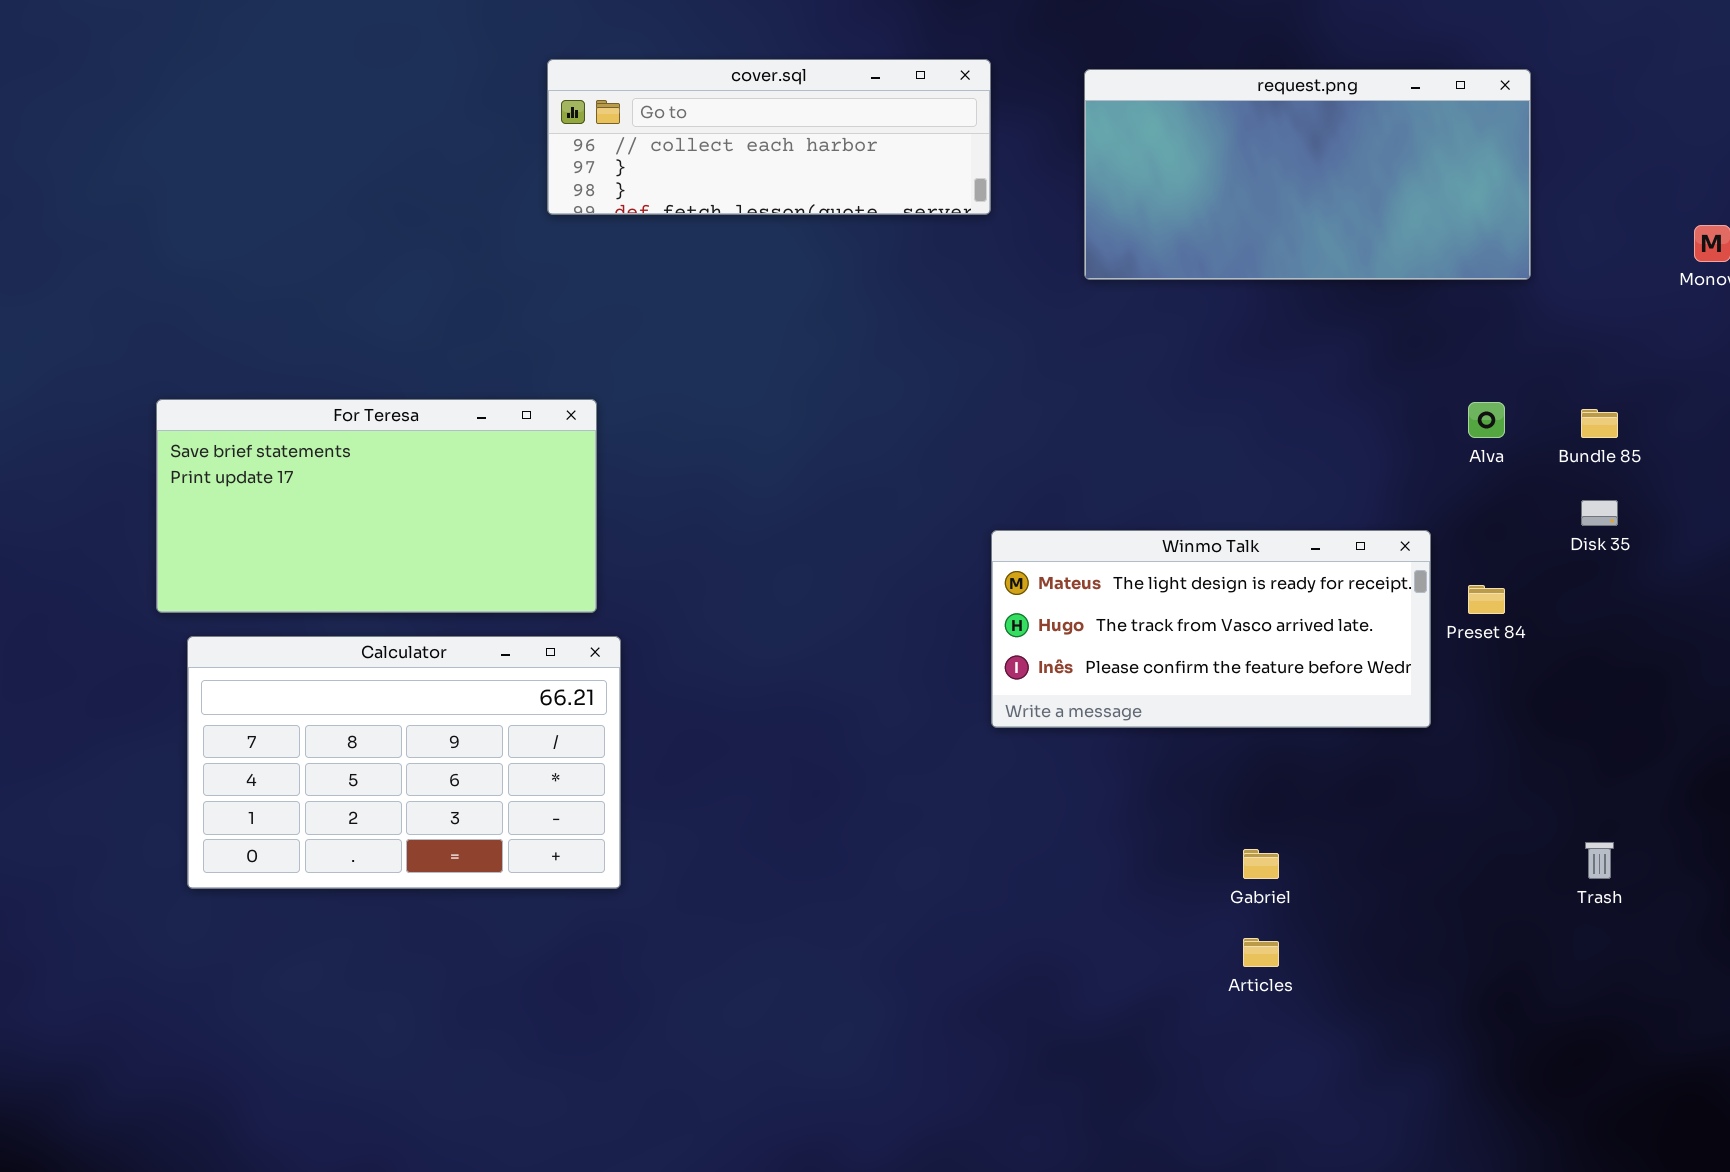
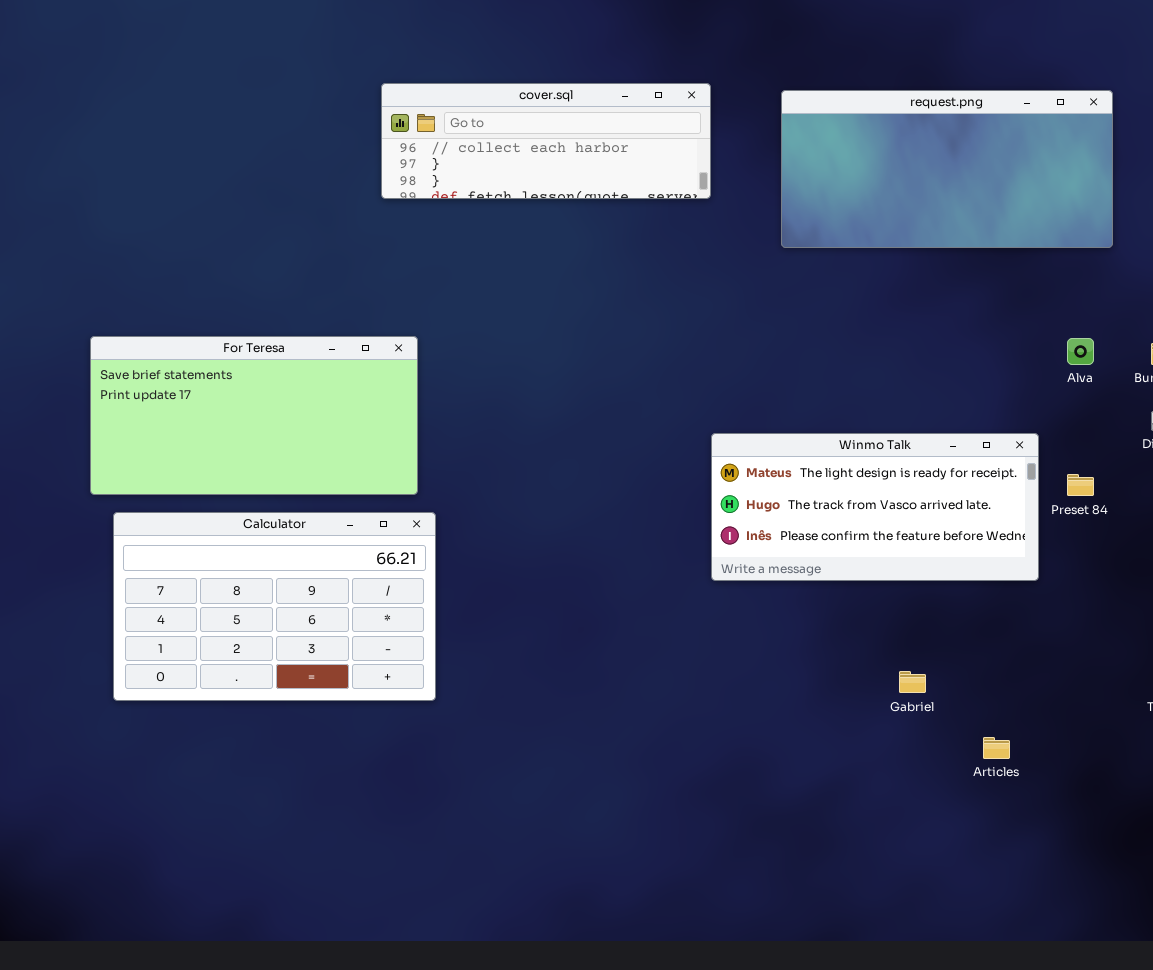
Articles: [1243,938,1279,967] -> [983,737,1010,759], moved

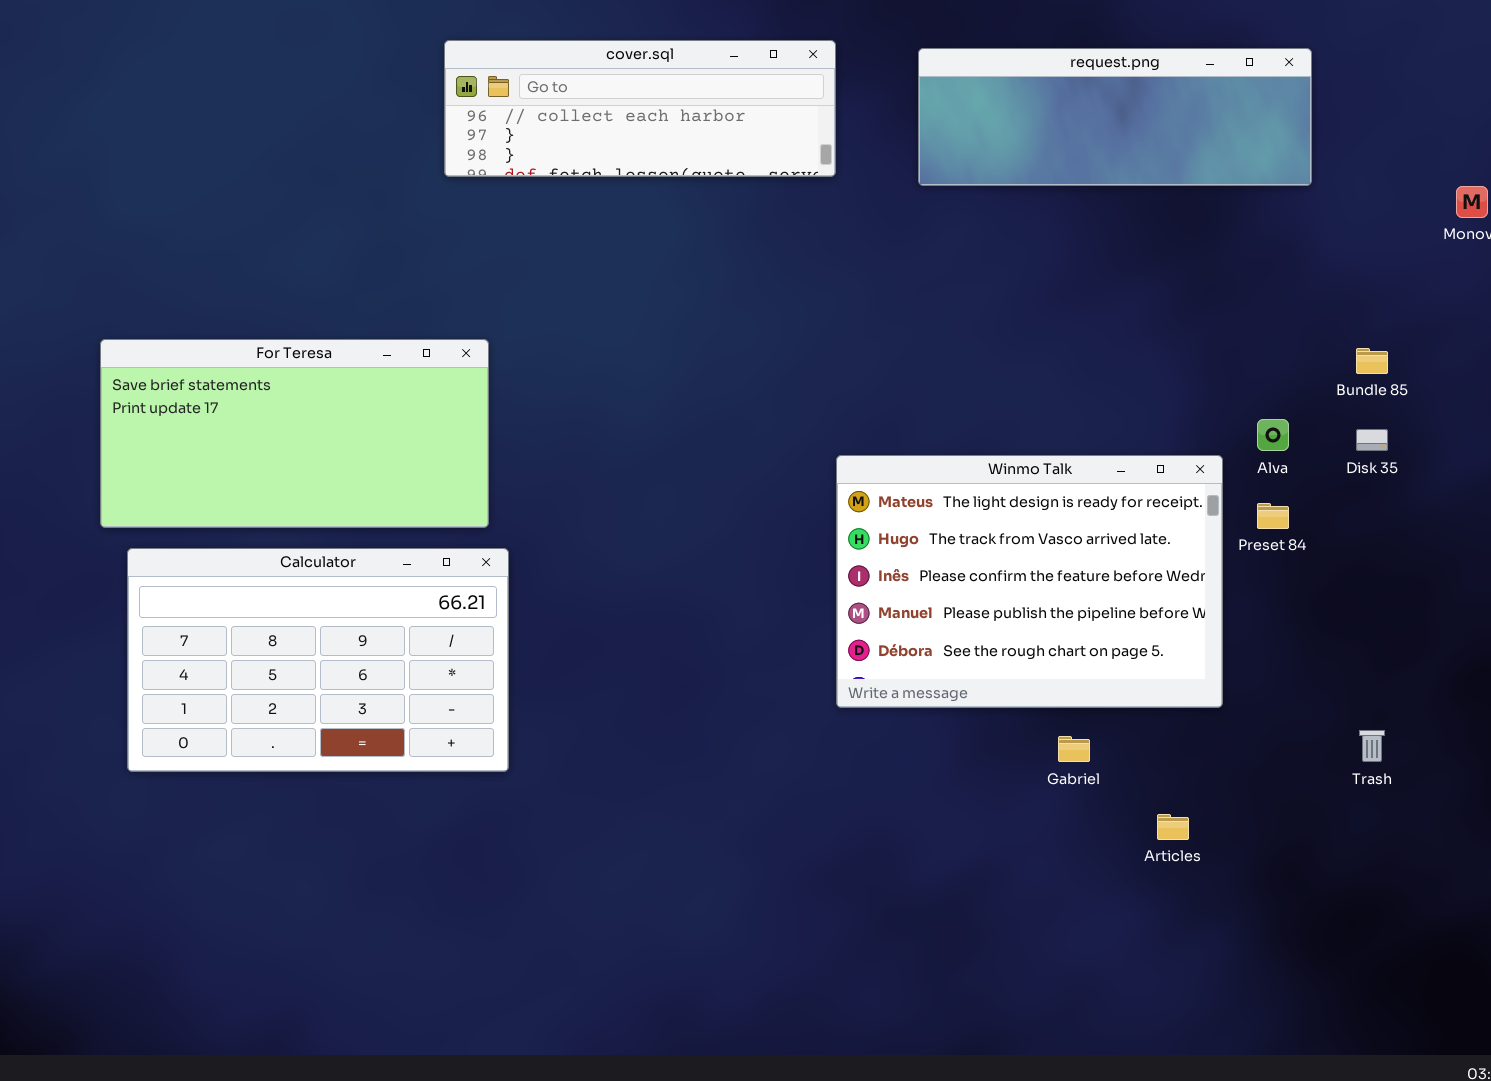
request.png: [781,90,1113,248] -> [918,48,1312,186], resized
Alva: [1067,338,1094,365] -> [1257,419,1289,451], moved
Winmo Talk: [711,433,1039,581] -> [836,455,1223,708], resized

